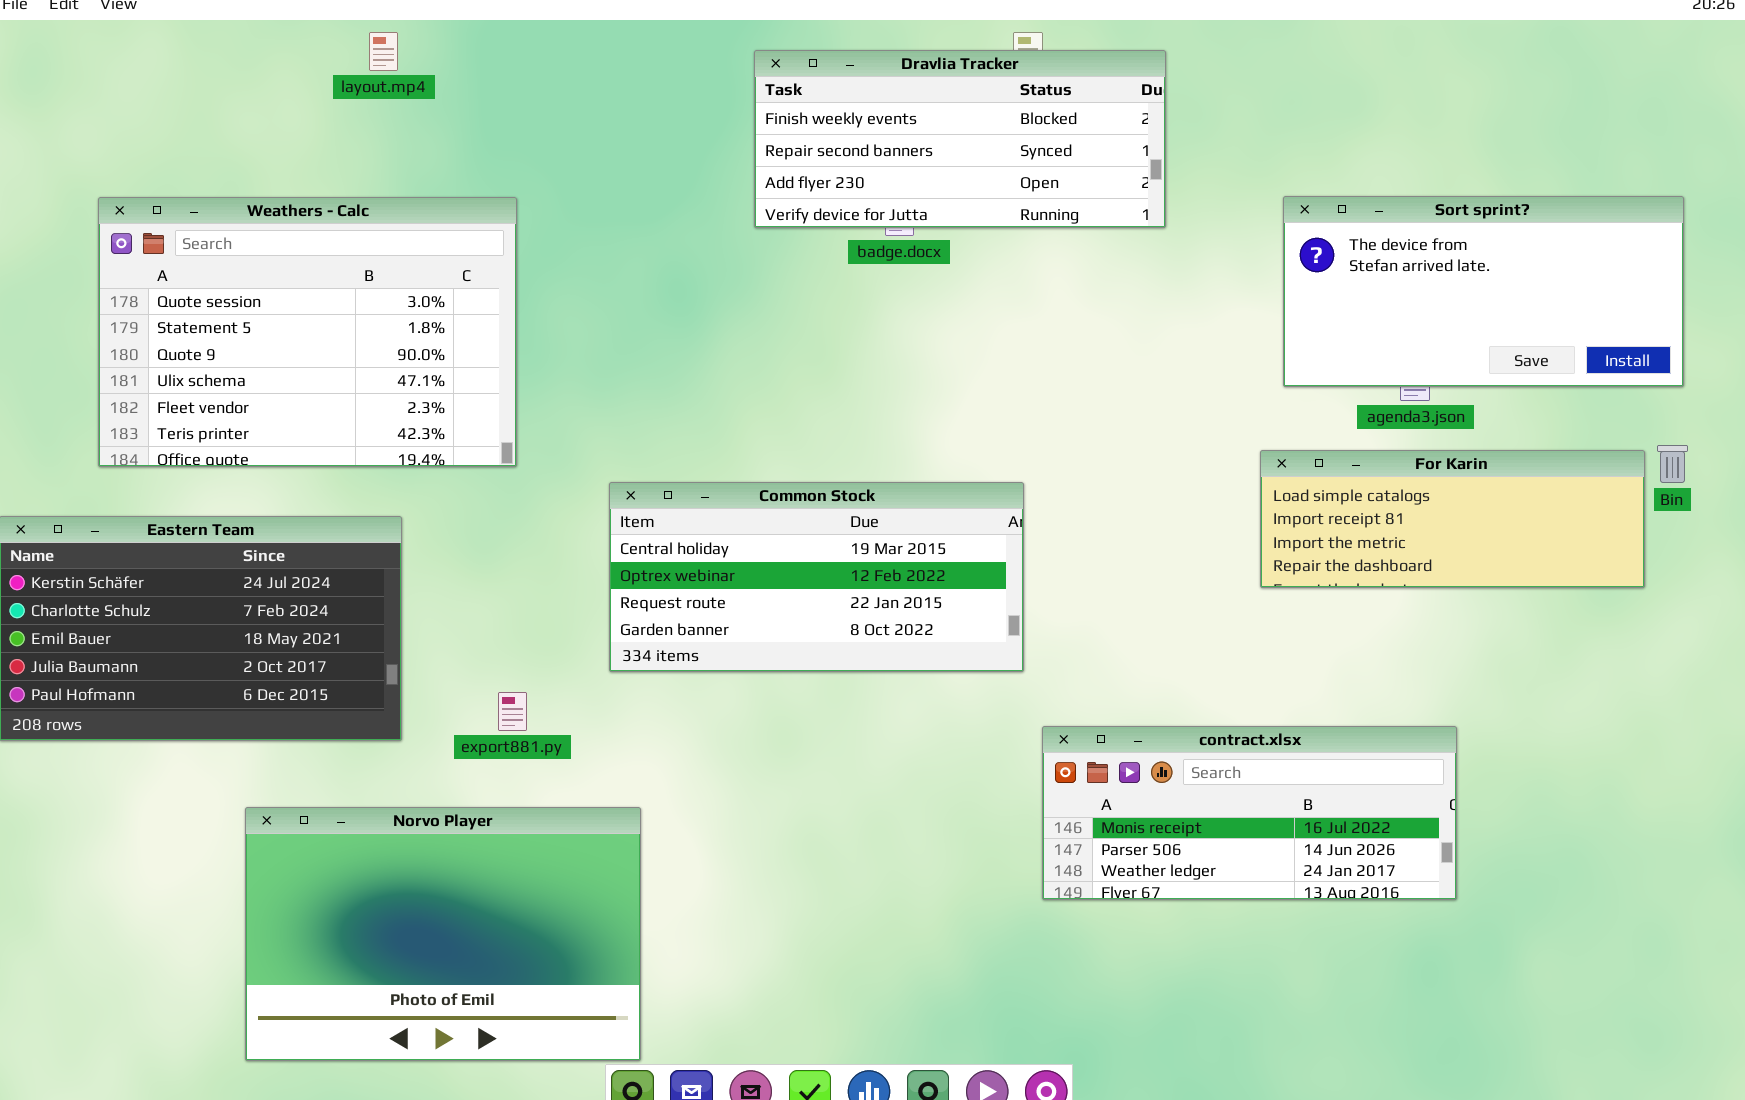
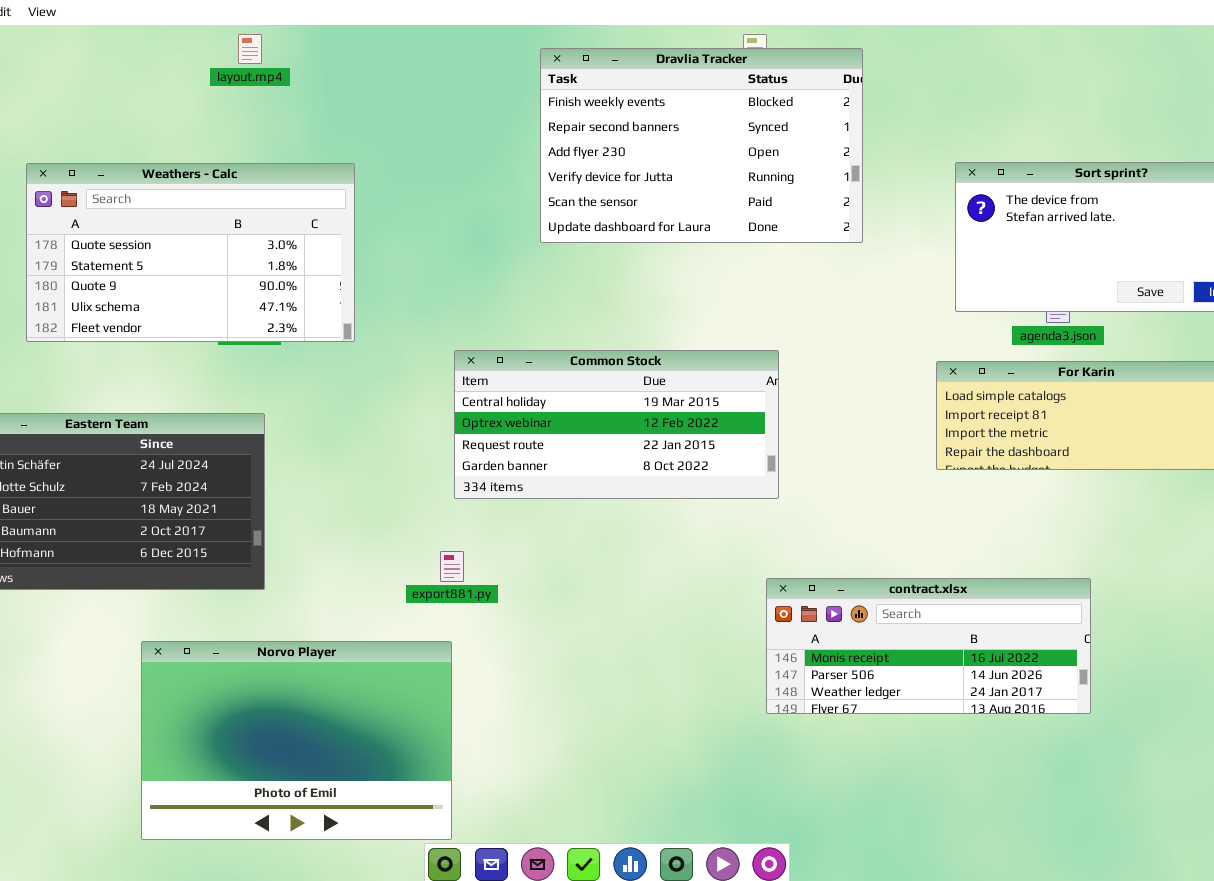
Dravlia Tracker: [754,50,1166,228] -> [540,48,863,243], resized
Weathers - Calc: [98,197,517,467] -> [26,163,355,342], resized
Common Stock: [609,482,1024,672] -> [454,350,779,499], moved
export881.py: [498,692,527,731] -> [440,551,464,582], moved

